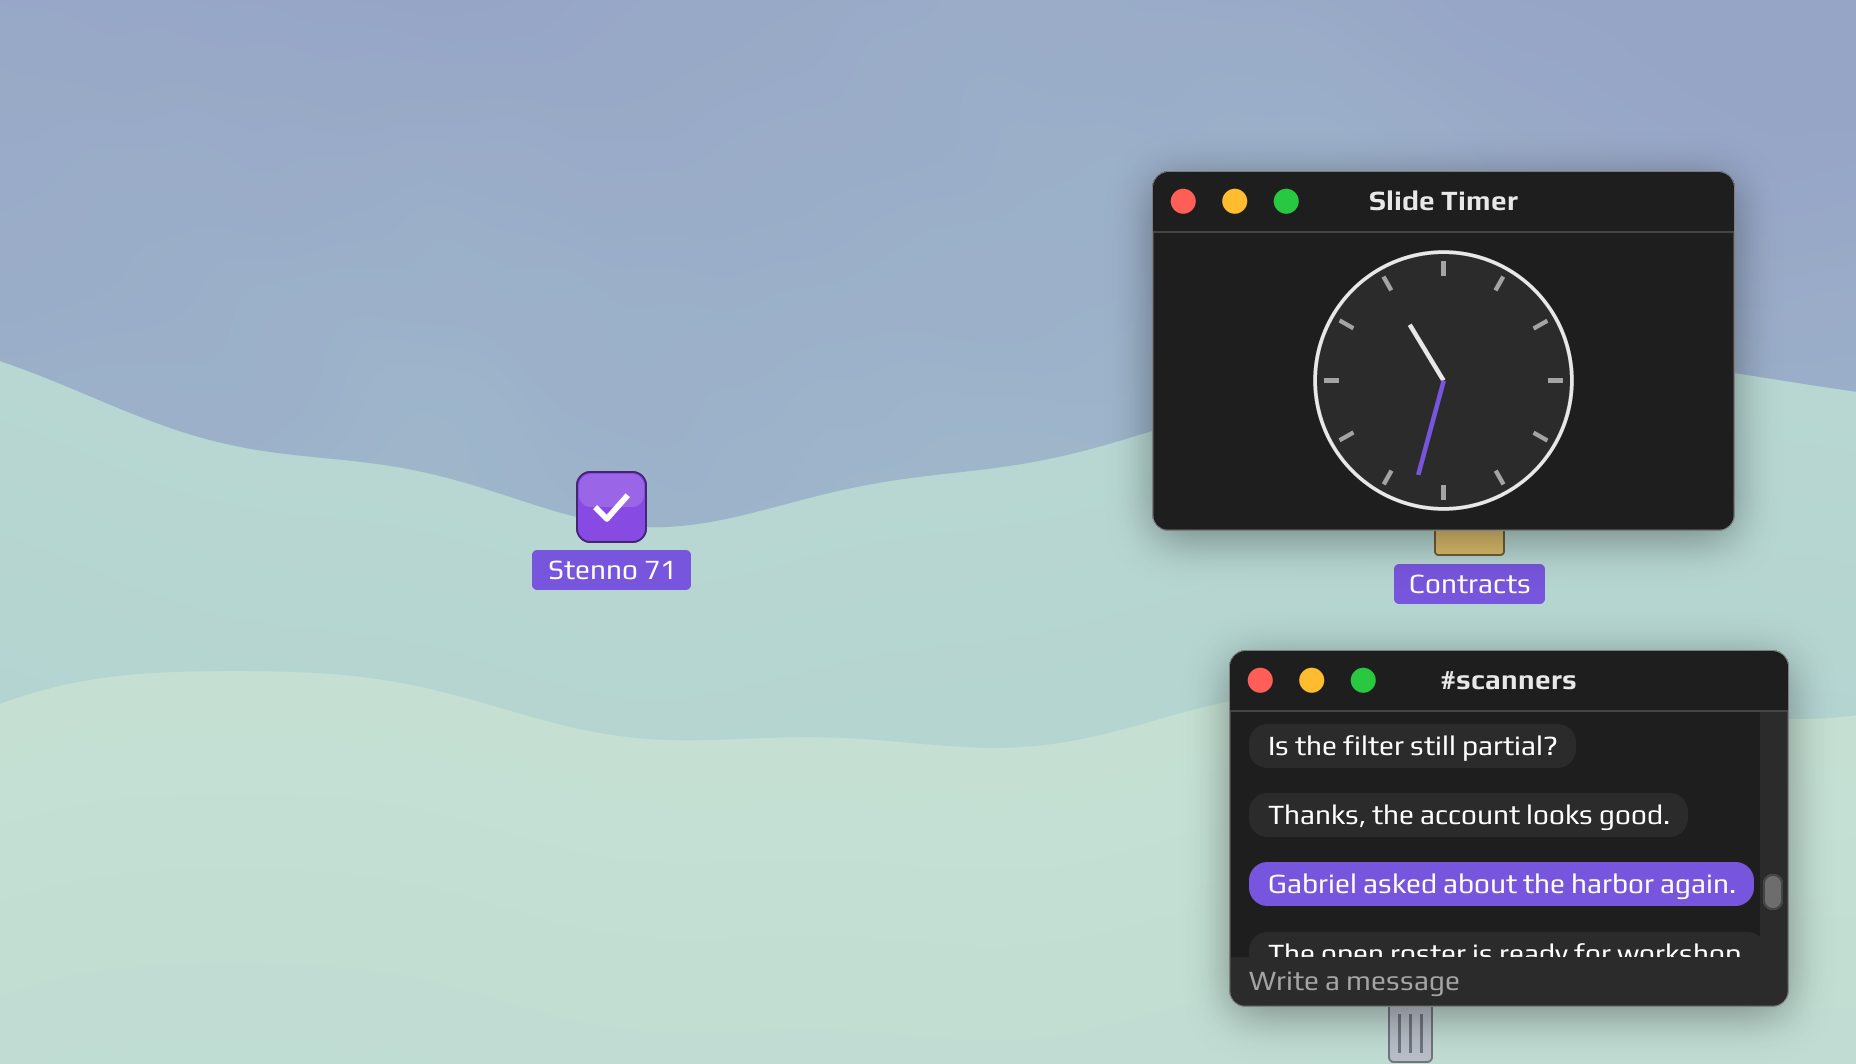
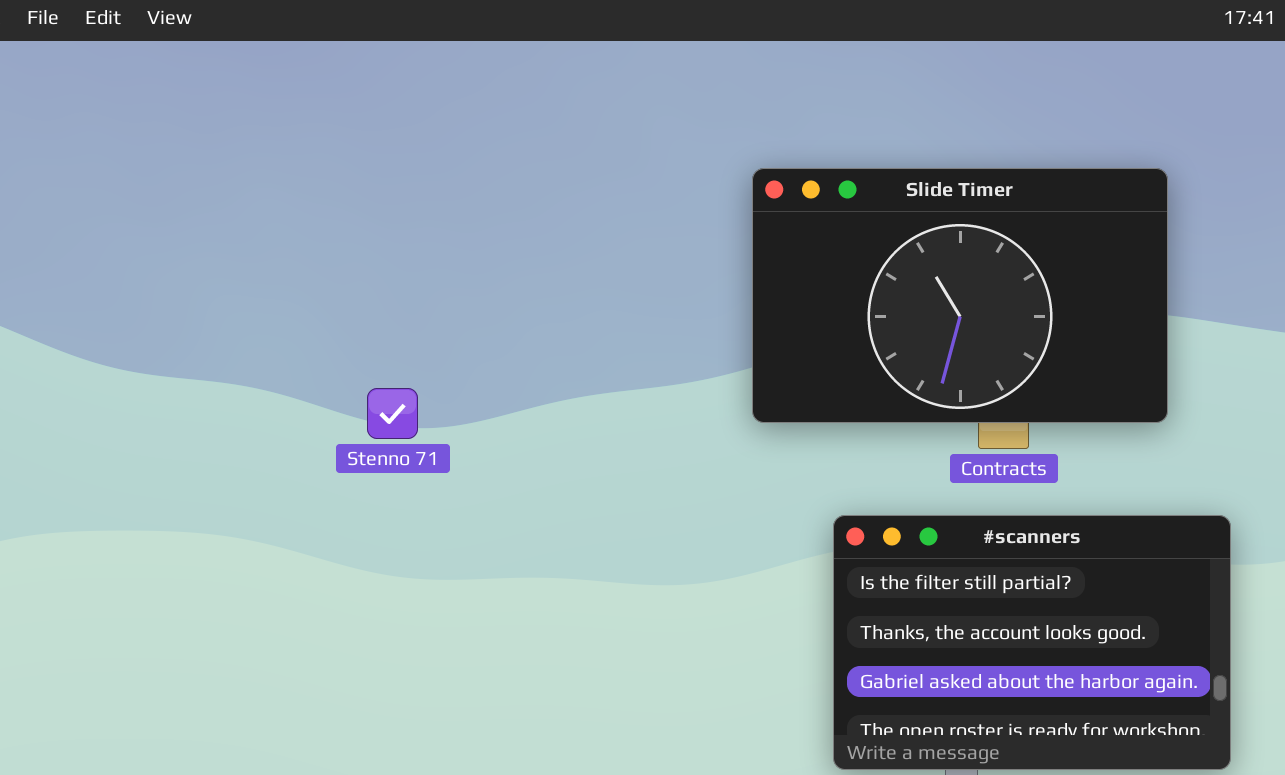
Slide Timer: [1152,171,1735,531] -> [752,168,1168,423], moved

